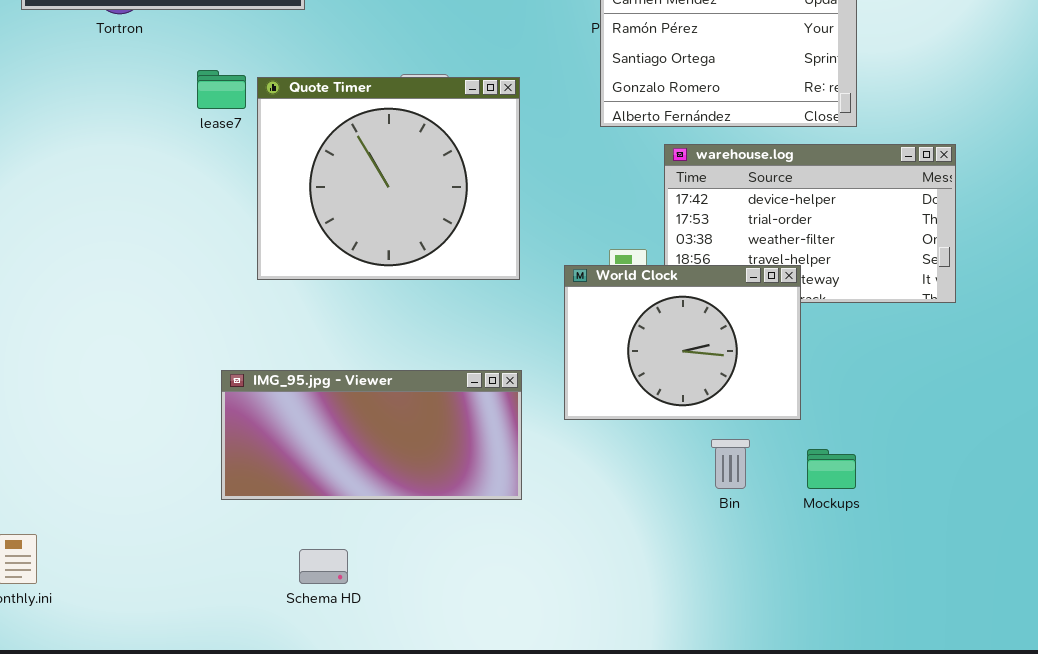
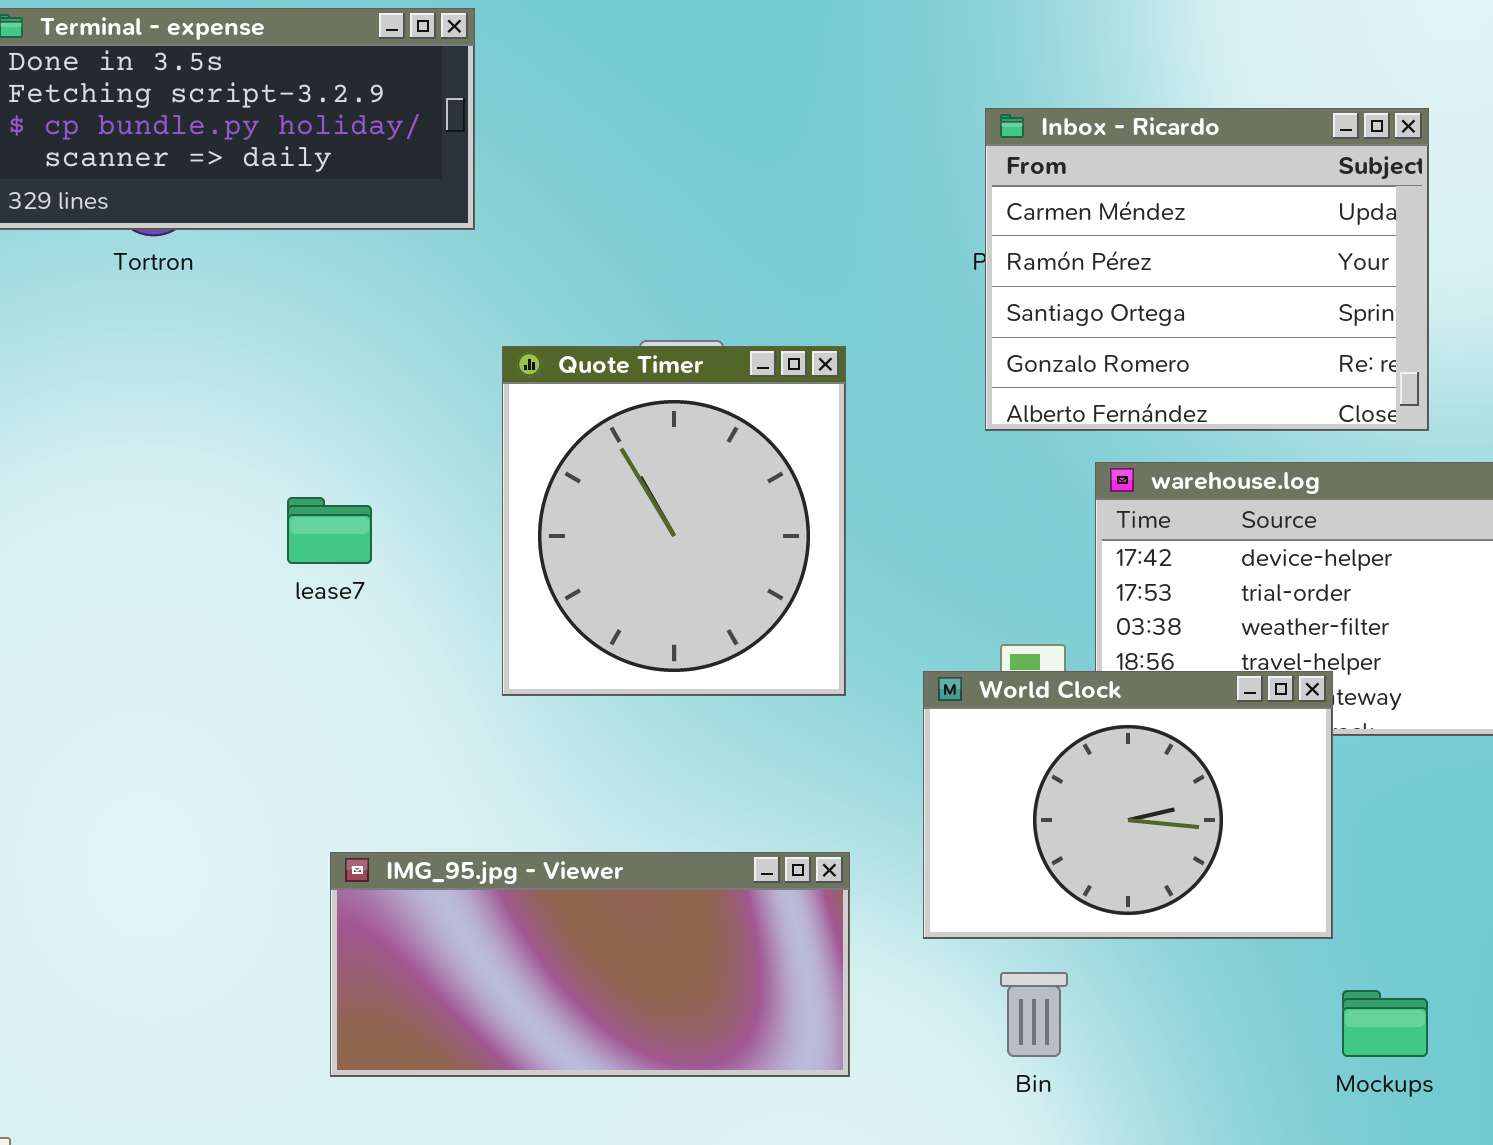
lease7: [197,70,246,109] -> [287,497,372,564], moved
Quote Timer: [257,77,520,280] -> [502,346,846,696], resized
Bin: [711,439,750,489] -> [1000,972,1068,1057], moved

